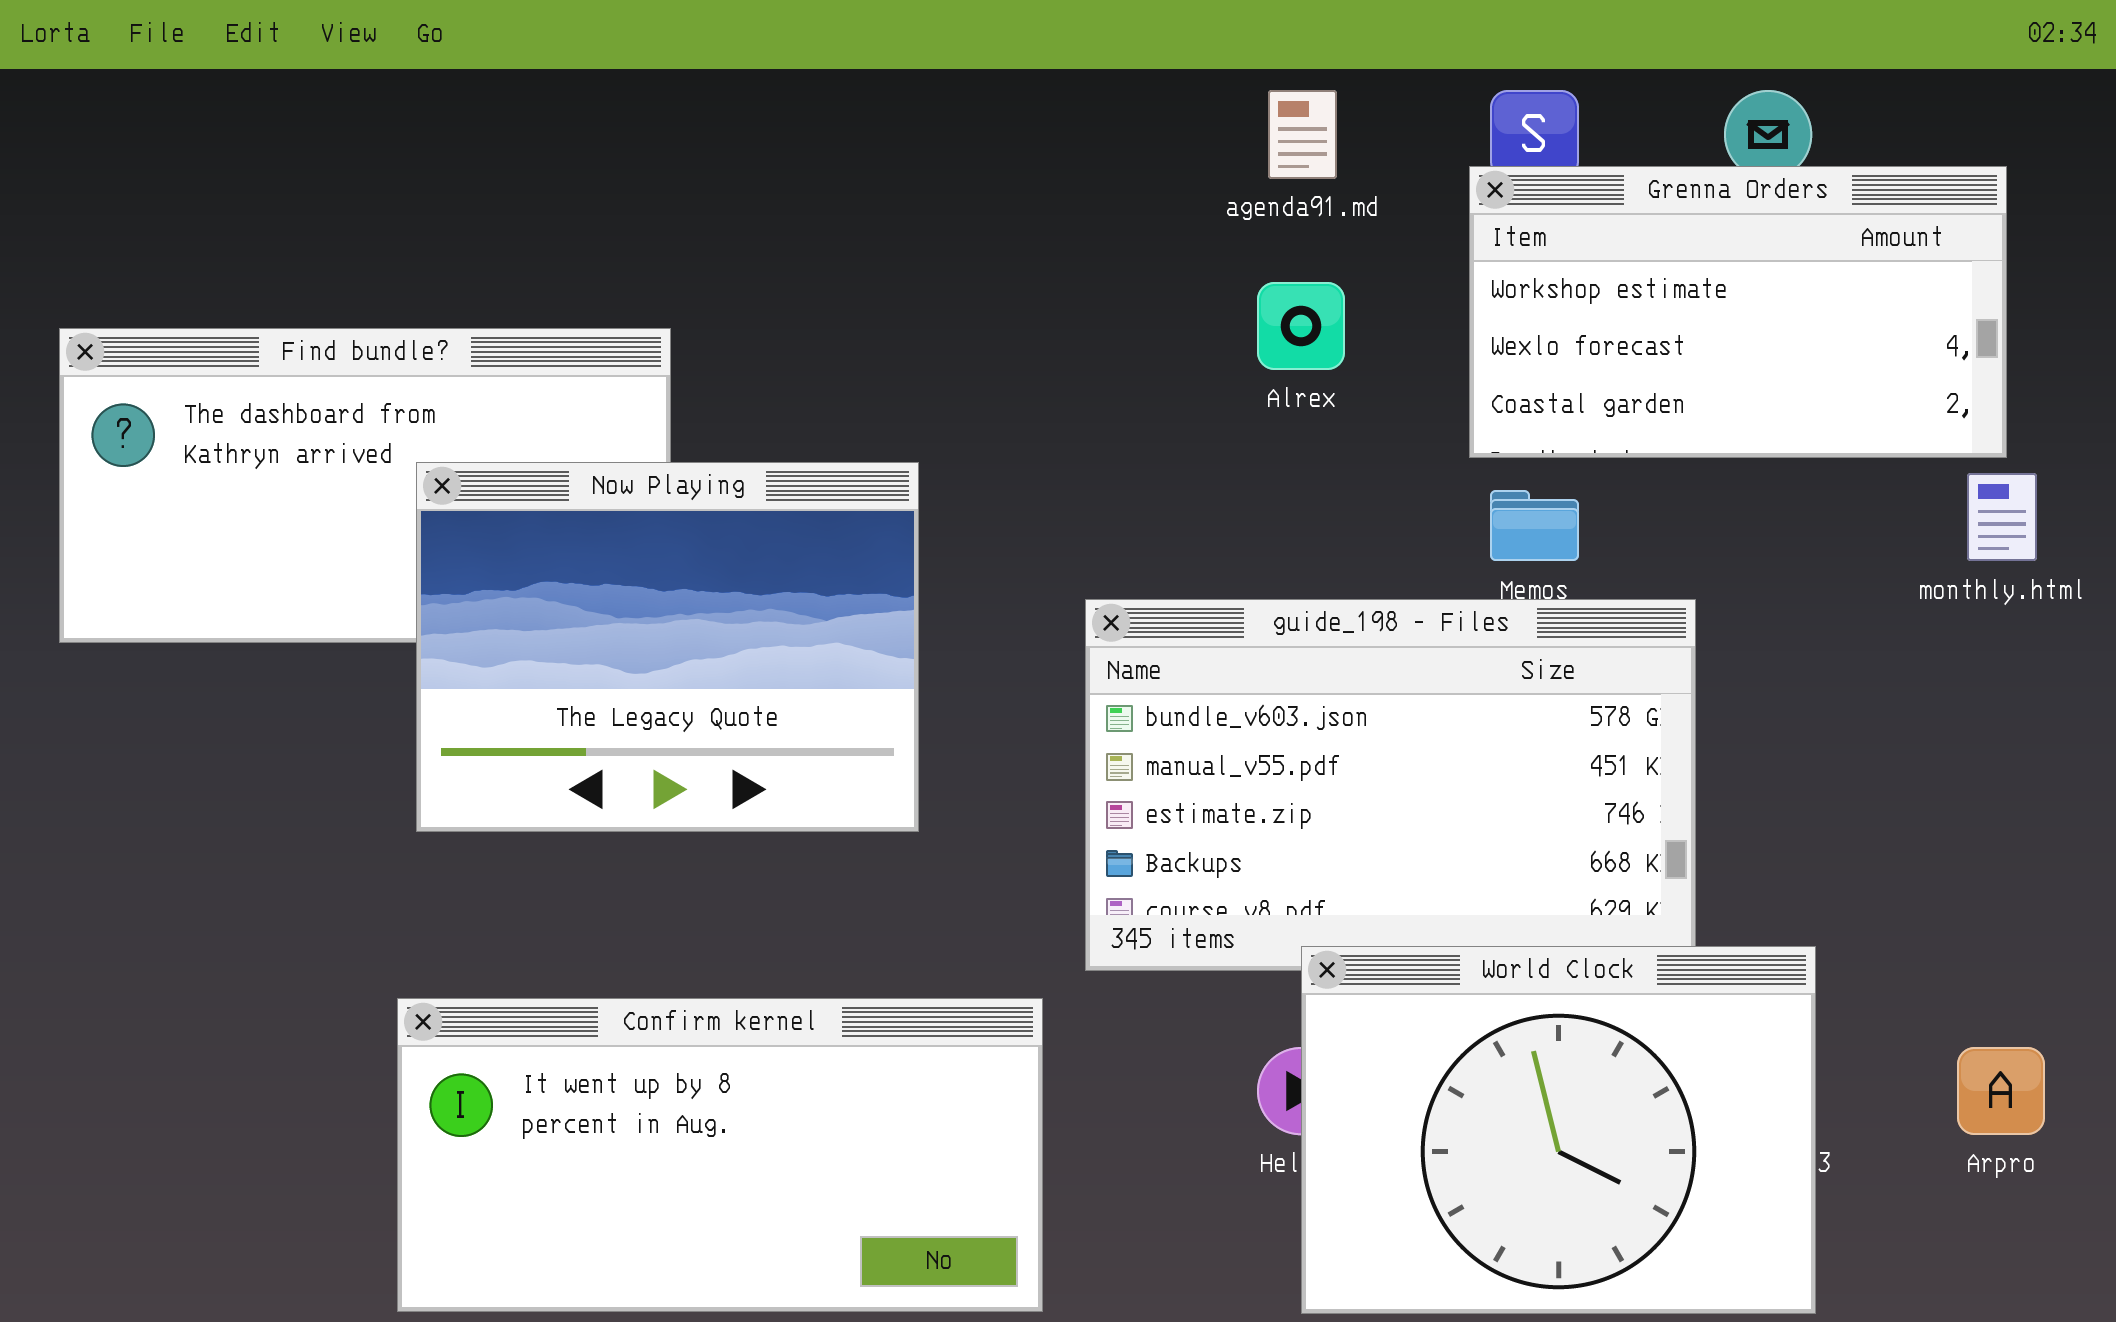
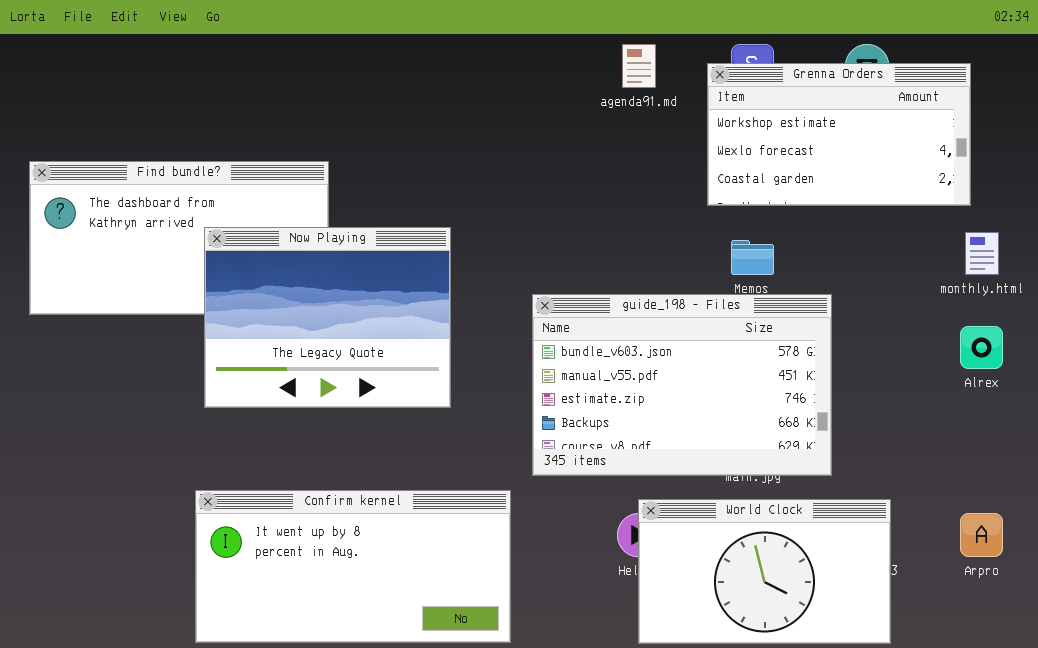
Grenna Orders: [1469,166,2007,458] -> [707,63,971,206], moved
Alrex: [1257,282,1345,370] -> [960,326,1003,369], moved
World Clock: [1301,946,1816,1314] -> [638,499,891,644], resized

